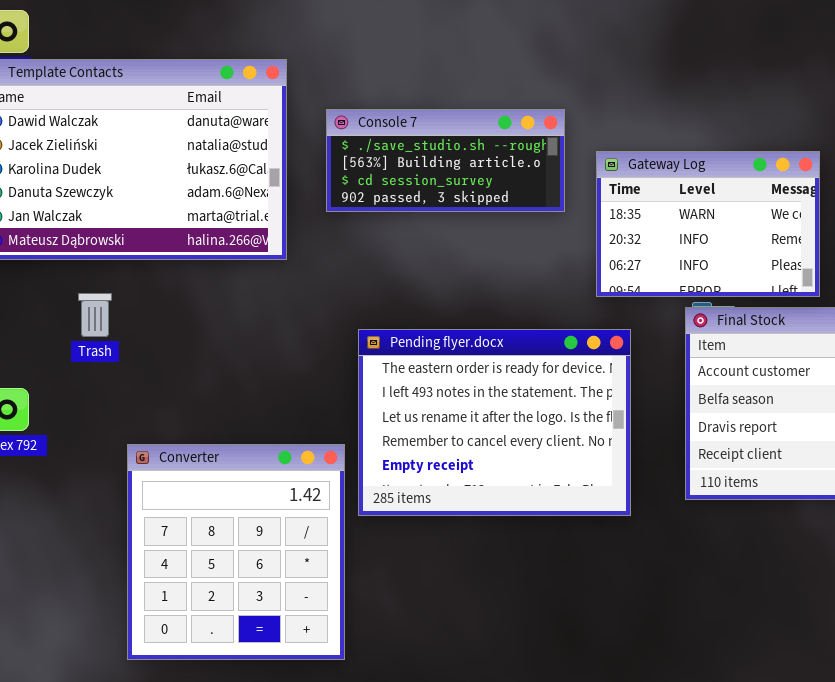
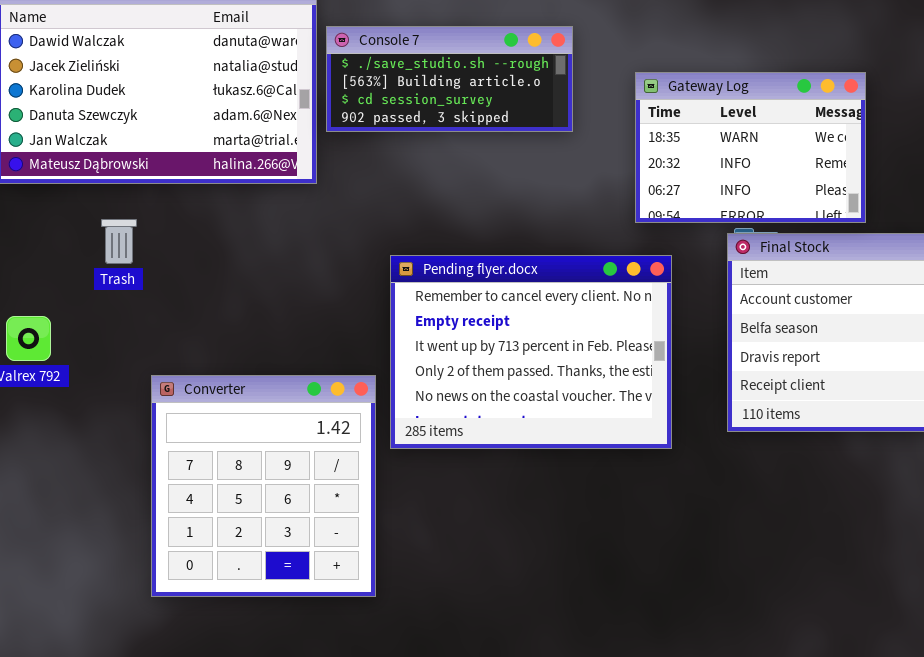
Console 7: [326,109,565,212] -> [326,26,573,132], moved
Pending flyer.docx: [358,329,631,516] -> [390,255,672,449], scrolled down 3 rows

